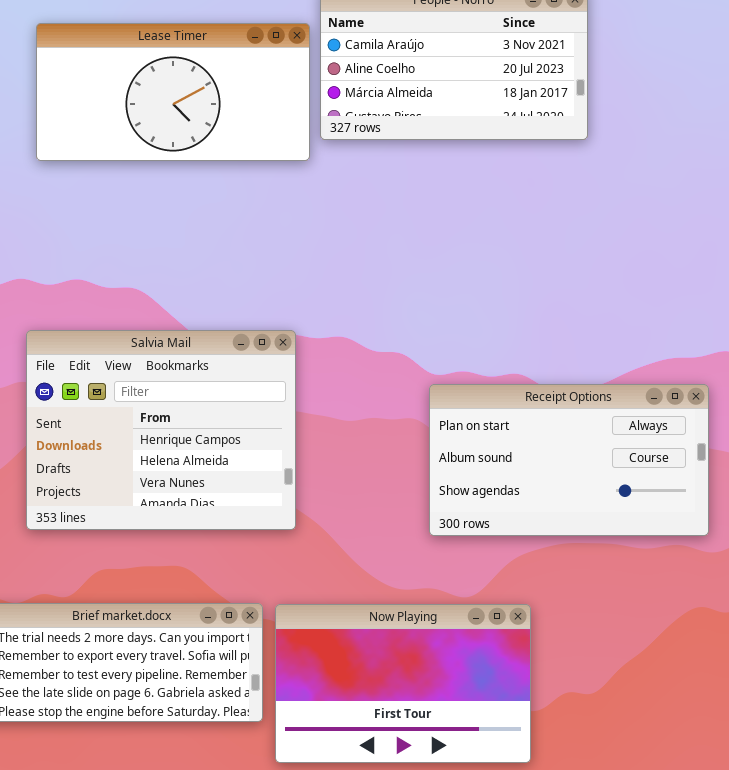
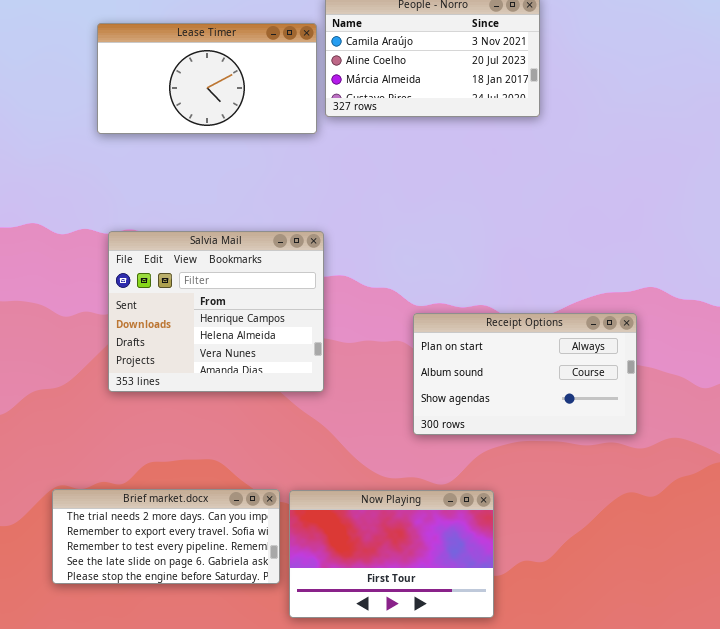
Salvia Mail: [26,330,296,530] -> [108,231,324,392], moved

